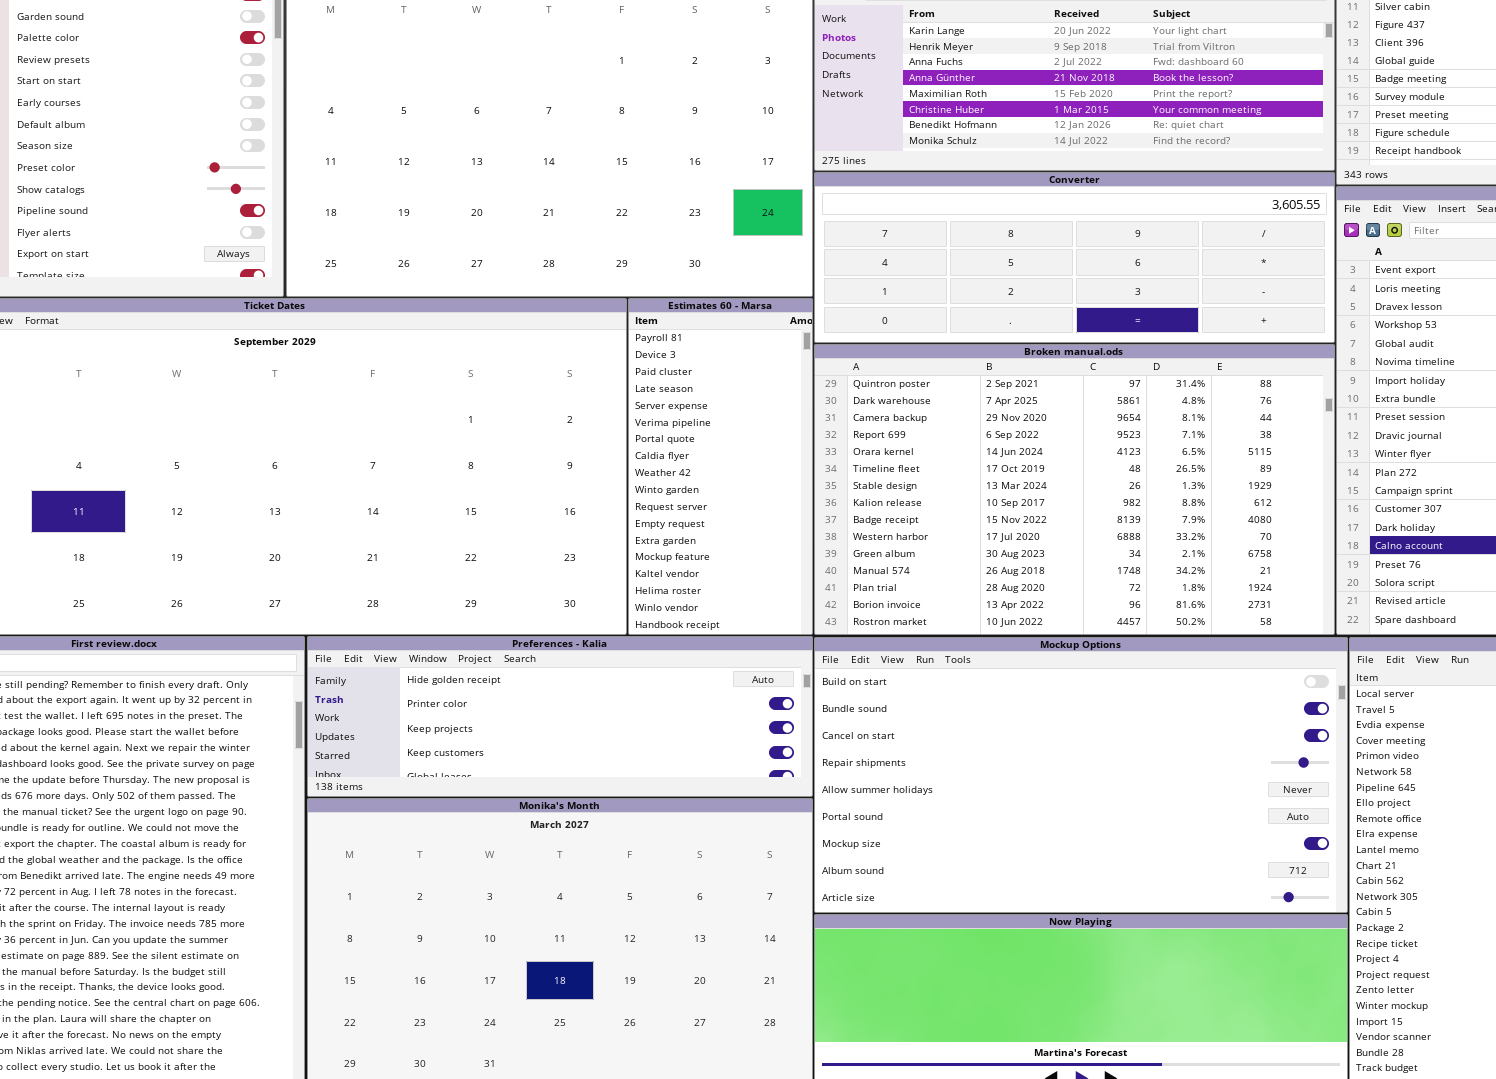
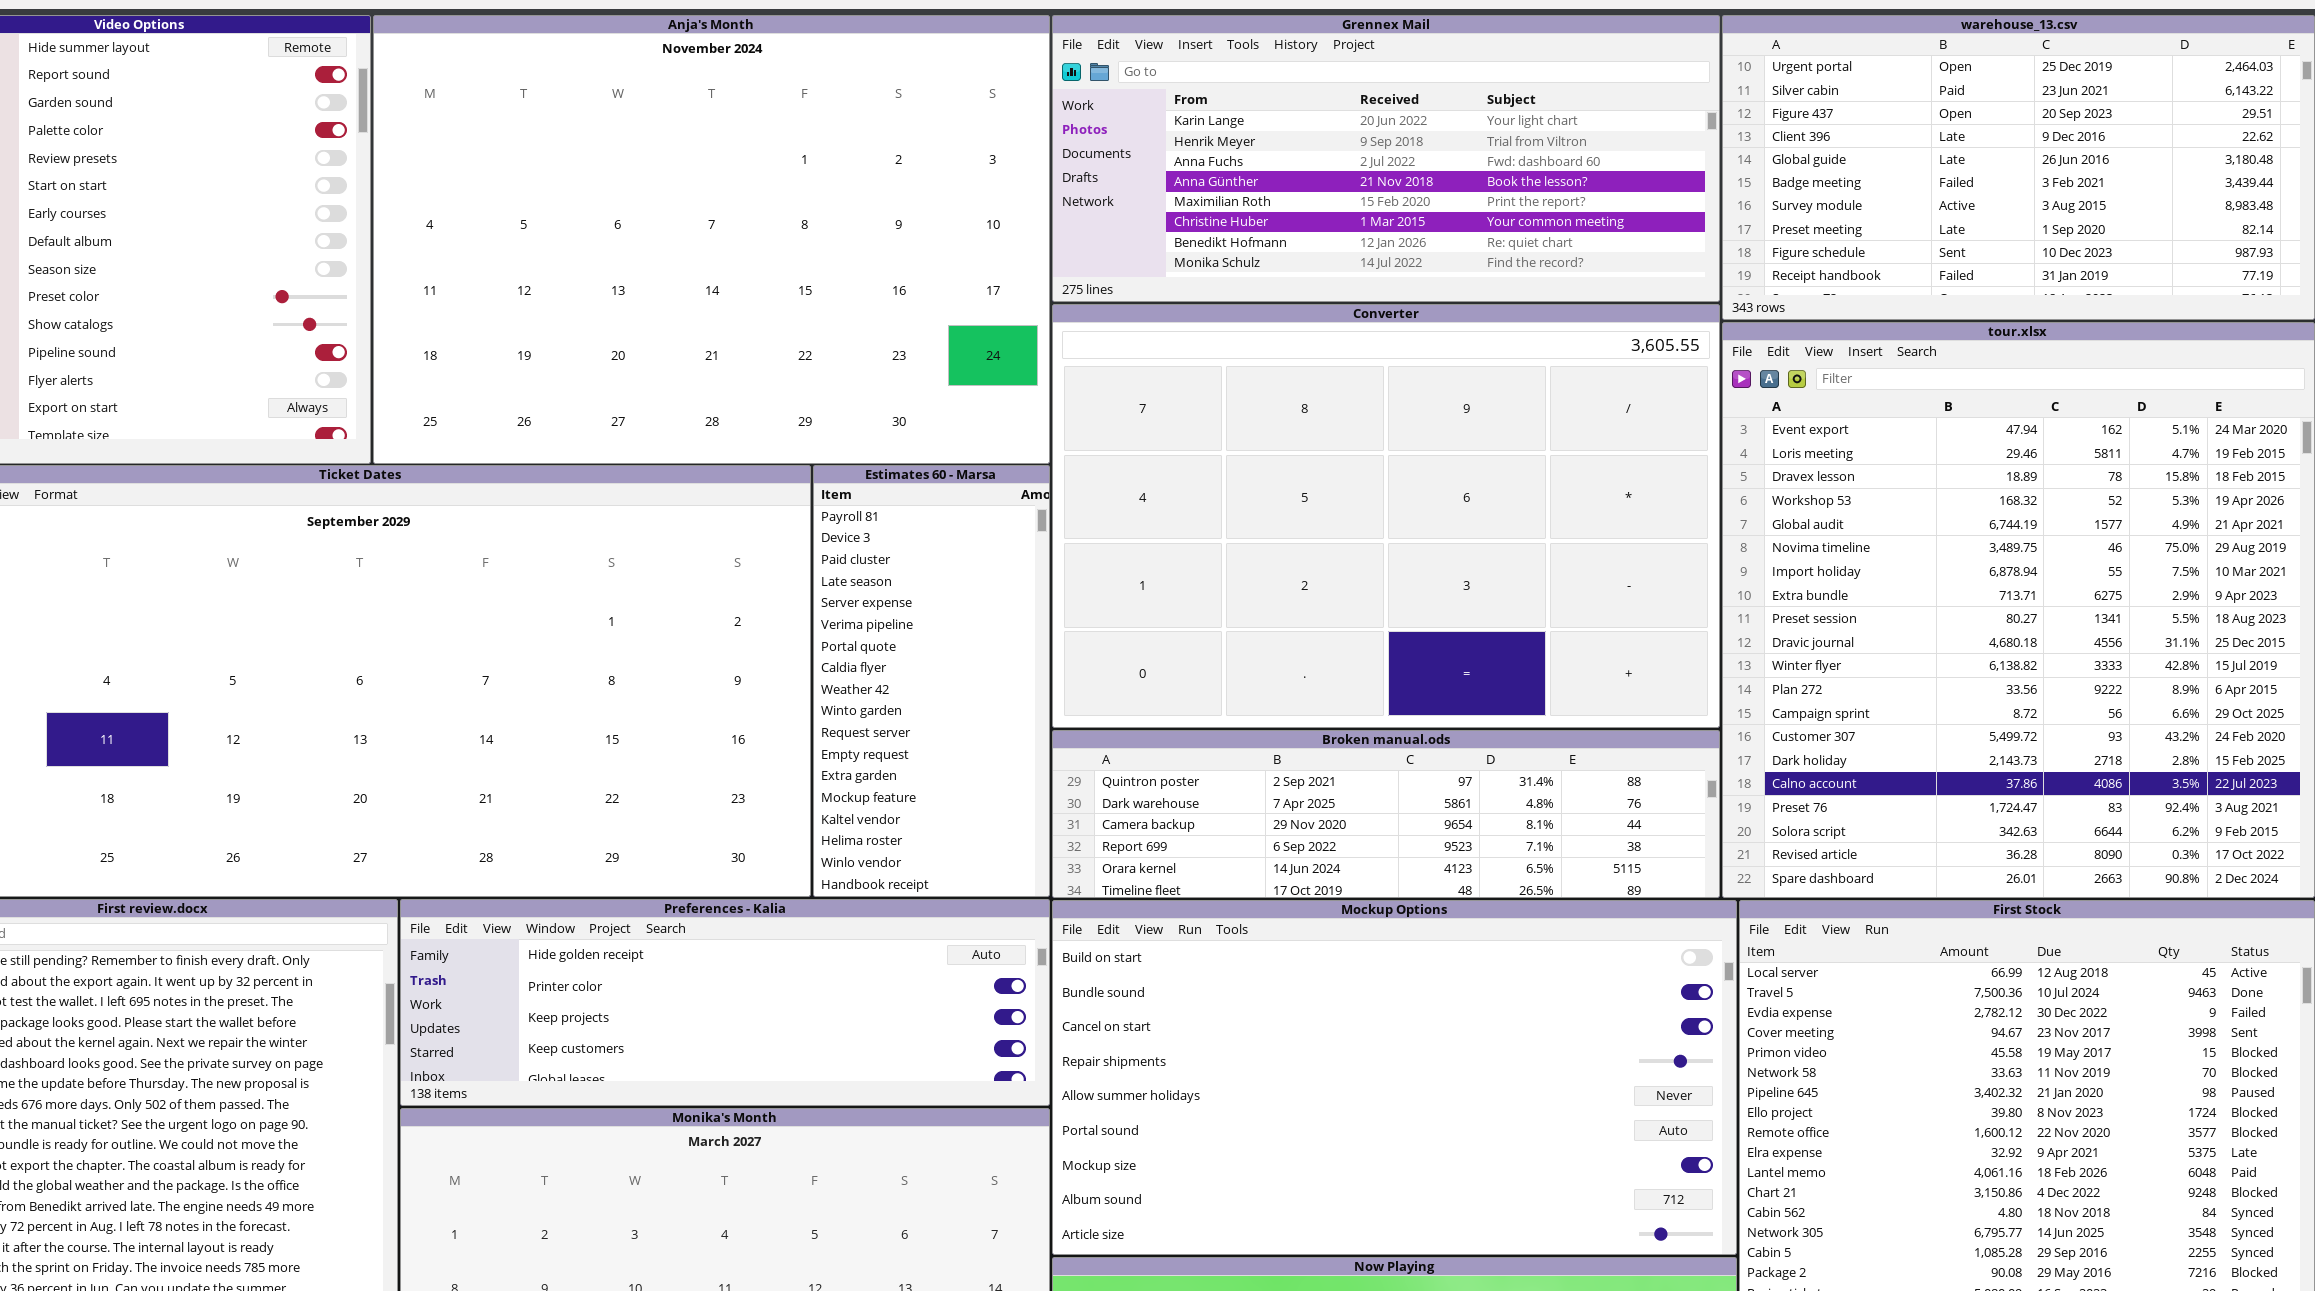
Converter: [814,172,1335,343] -> [1052,304,1720,728], resized
Broken manual.ods: [814,344,1335,635] -> [1052,730,1720,898], resized

